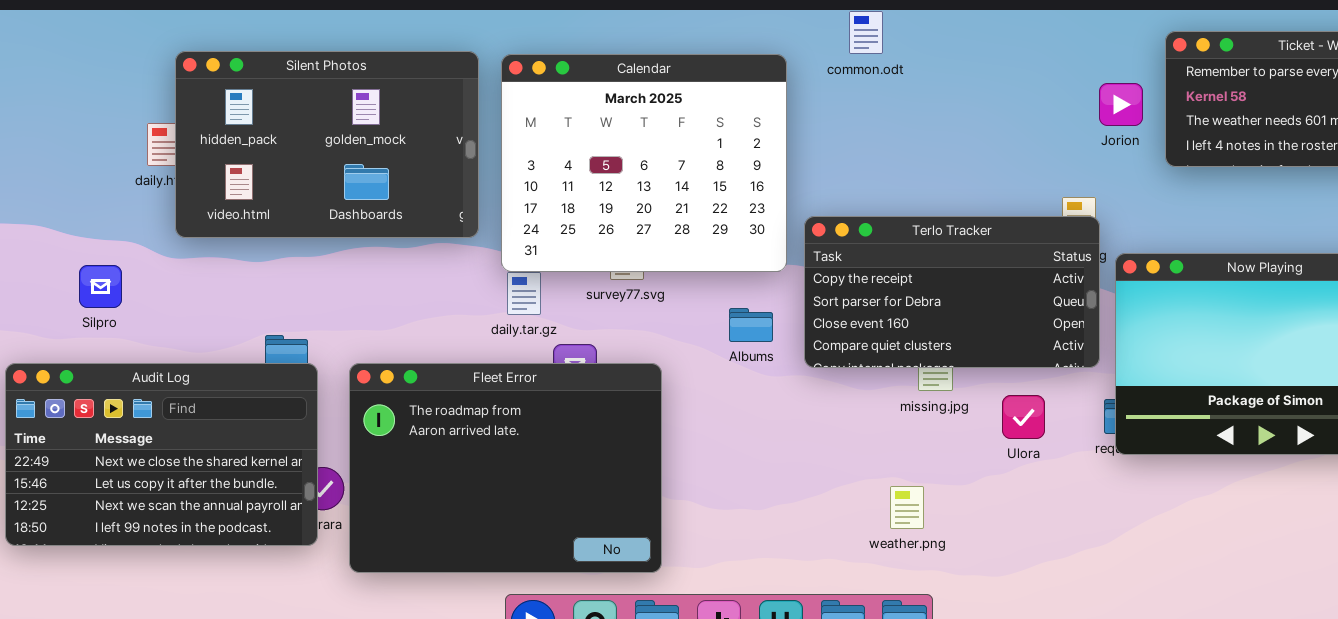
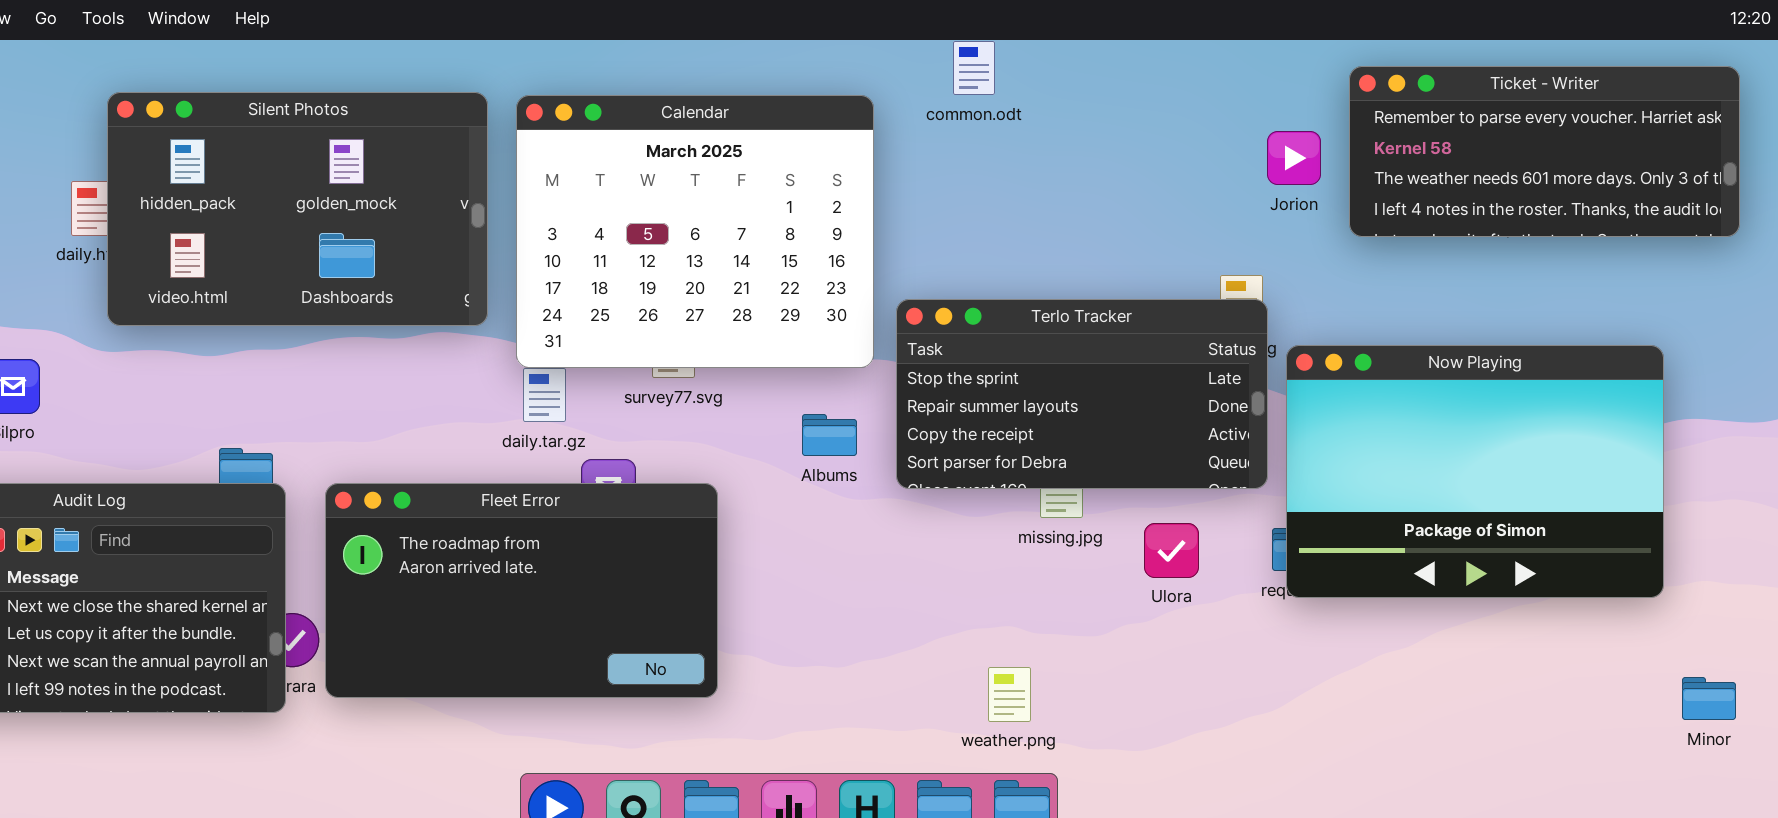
Terlo Tracker: [804,216,1100,368] -> [896,299,1268,489], scrolled up 2 rows
Fleet Error: [349,363,662,573] -> [325,483,718,698], resized
weather.png: [890,486,924,529] -> [988,667,1031,722], moved

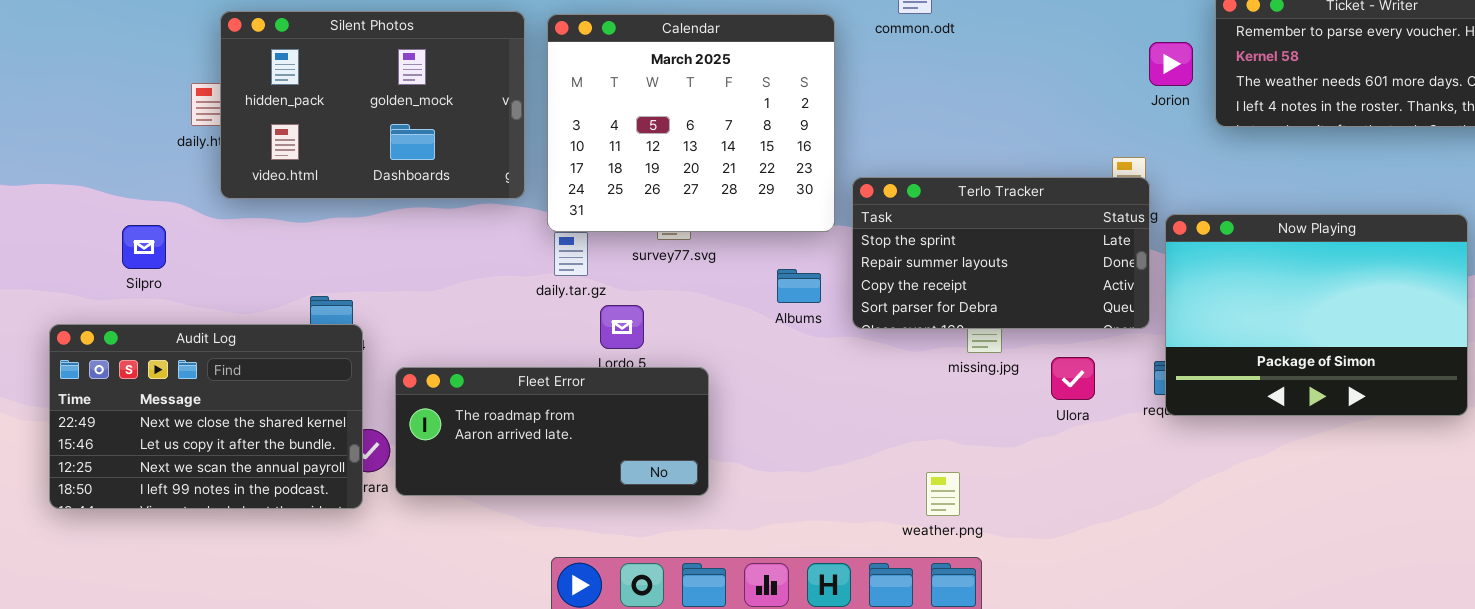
Fleet Error: [325,483,718,698] -> [395,367,709,496], resized

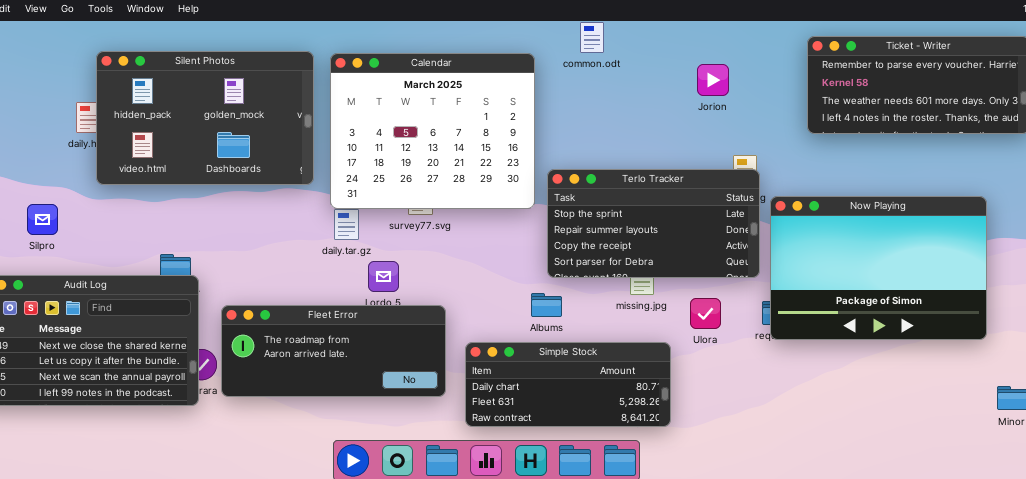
Jorion: [1149,42,1193,86] -> [697,64,729,96], moved
Albums: [777,269,821,303] -> [531,293,562,317], moved
Simple Stock: none -> [465,342,671,427], opened

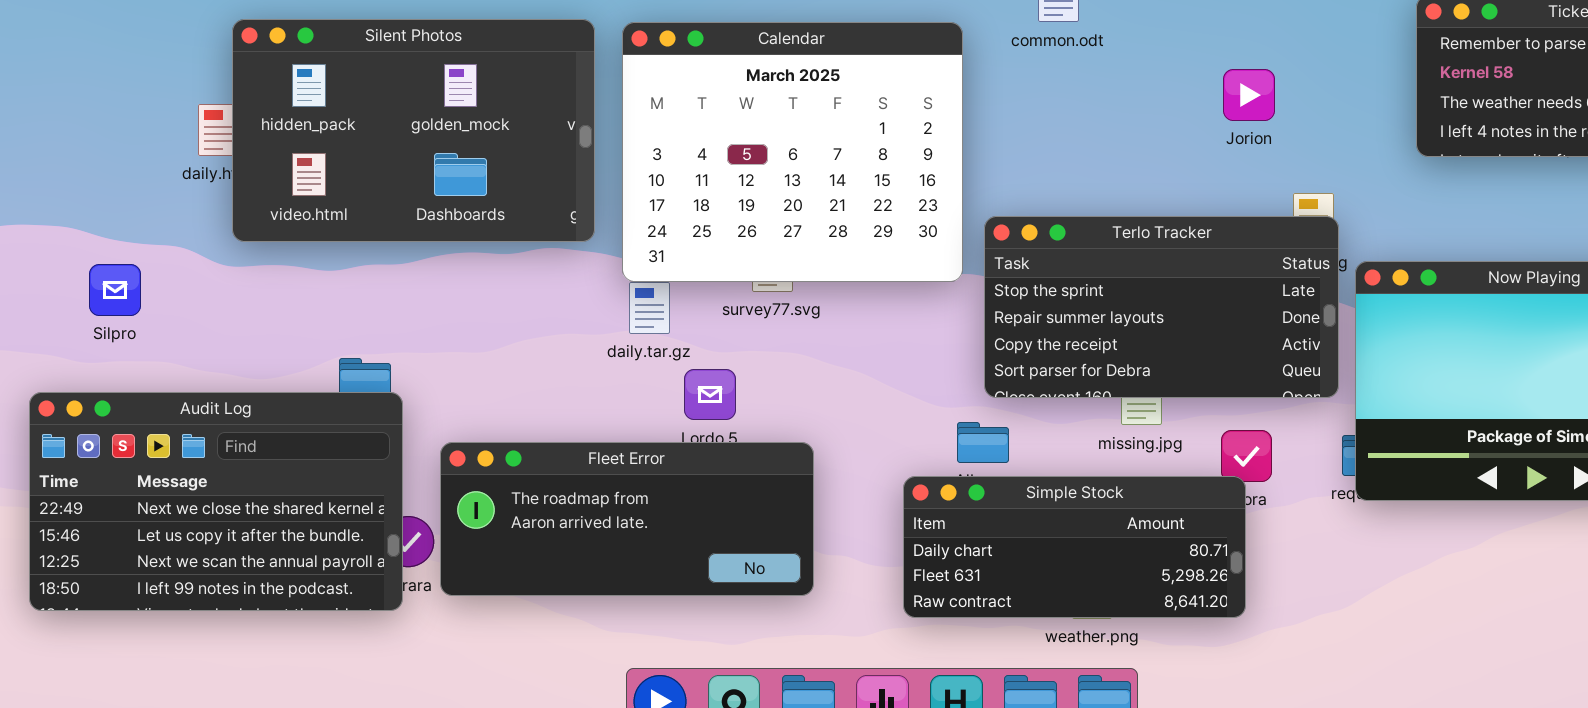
Jorion: [697,64,729,96] -> [1223,69,1275,121], moved
Silpro: [27,204,58,235] -> [89,264,141,316], moved
Simple Stock: [465,342,671,427] -> [903,476,1246,618], moved

